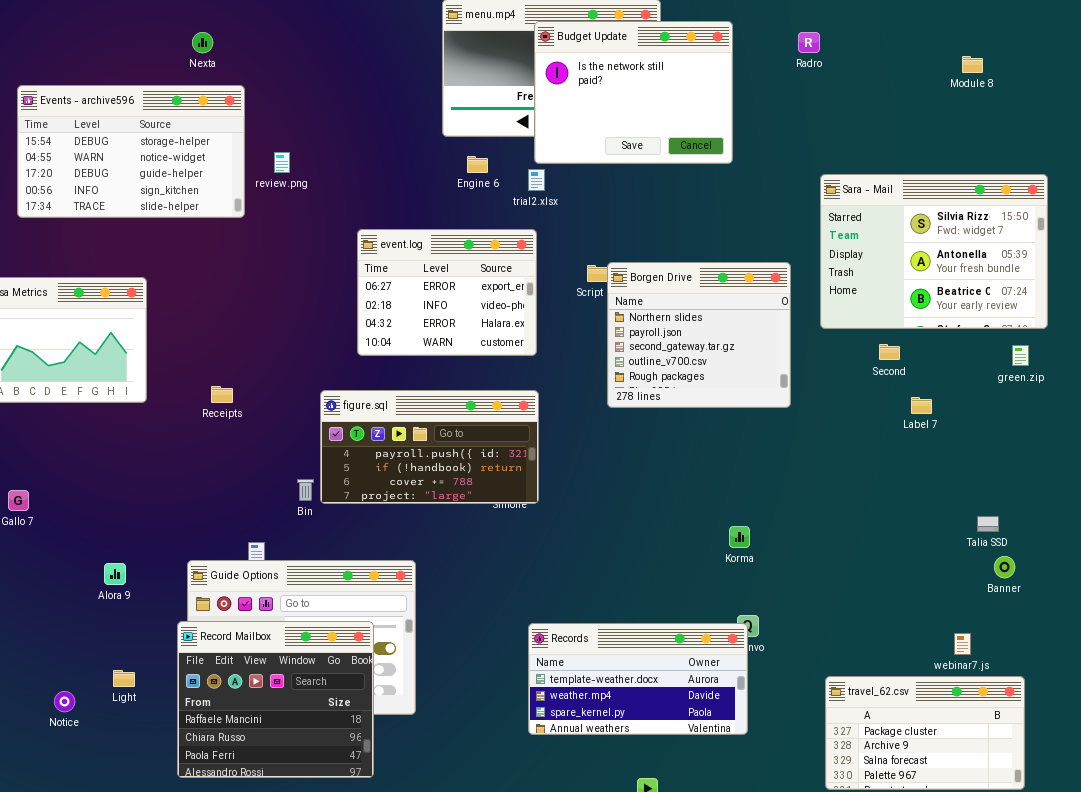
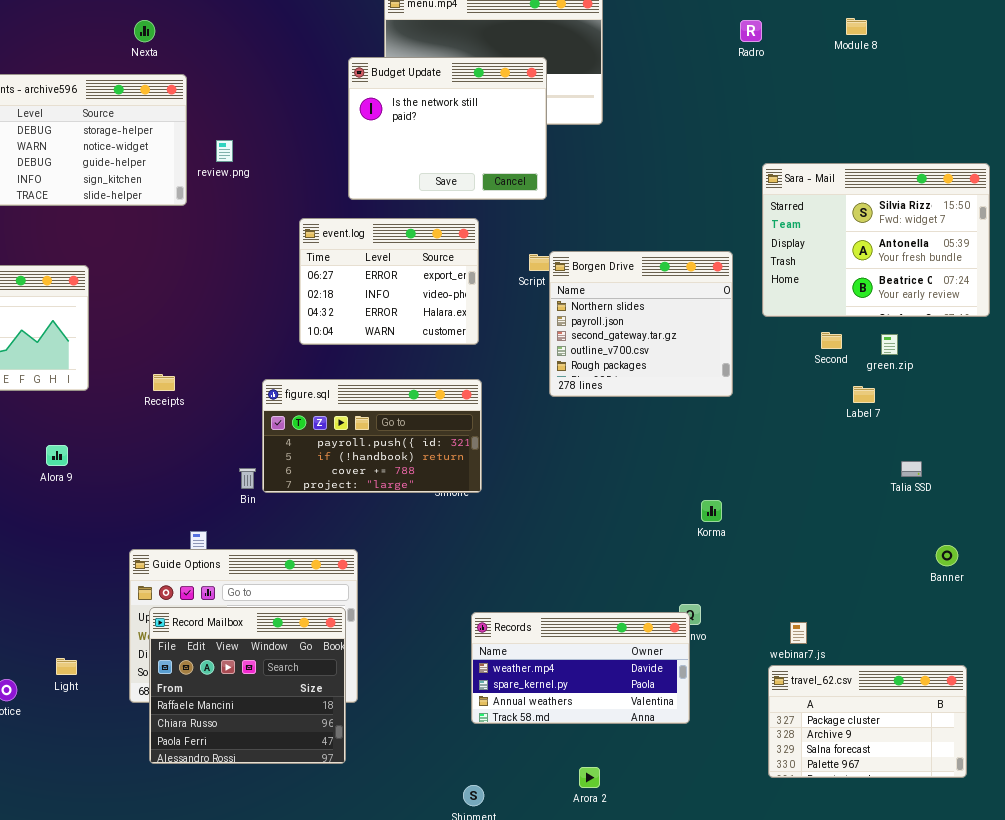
Budget Update: [534,21,733,164] -> [348,57,547,200], moved
Module 8: [962,56,983,73] -> [846,18,867,35], moved
green.zip: [1012,345,1029,366] -> [881,334,898,355], moved
Talia SSD: [977,516,999,532] -> [901,461,922,477], moved
Korma: [729,526,750,548] -> [701,500,722,522], moved
Alora 9: [104,563,126,585] -> [46,445,68,466], moved
Record Mailbox: [177,621,374,778] -> [149,607,346,764], moved
Records: [528,623,748,735] -> [471,612,690,724], scrolled down 1 row
webinar7.js: [954,633,971,655] -> [790,622,807,644], moved

